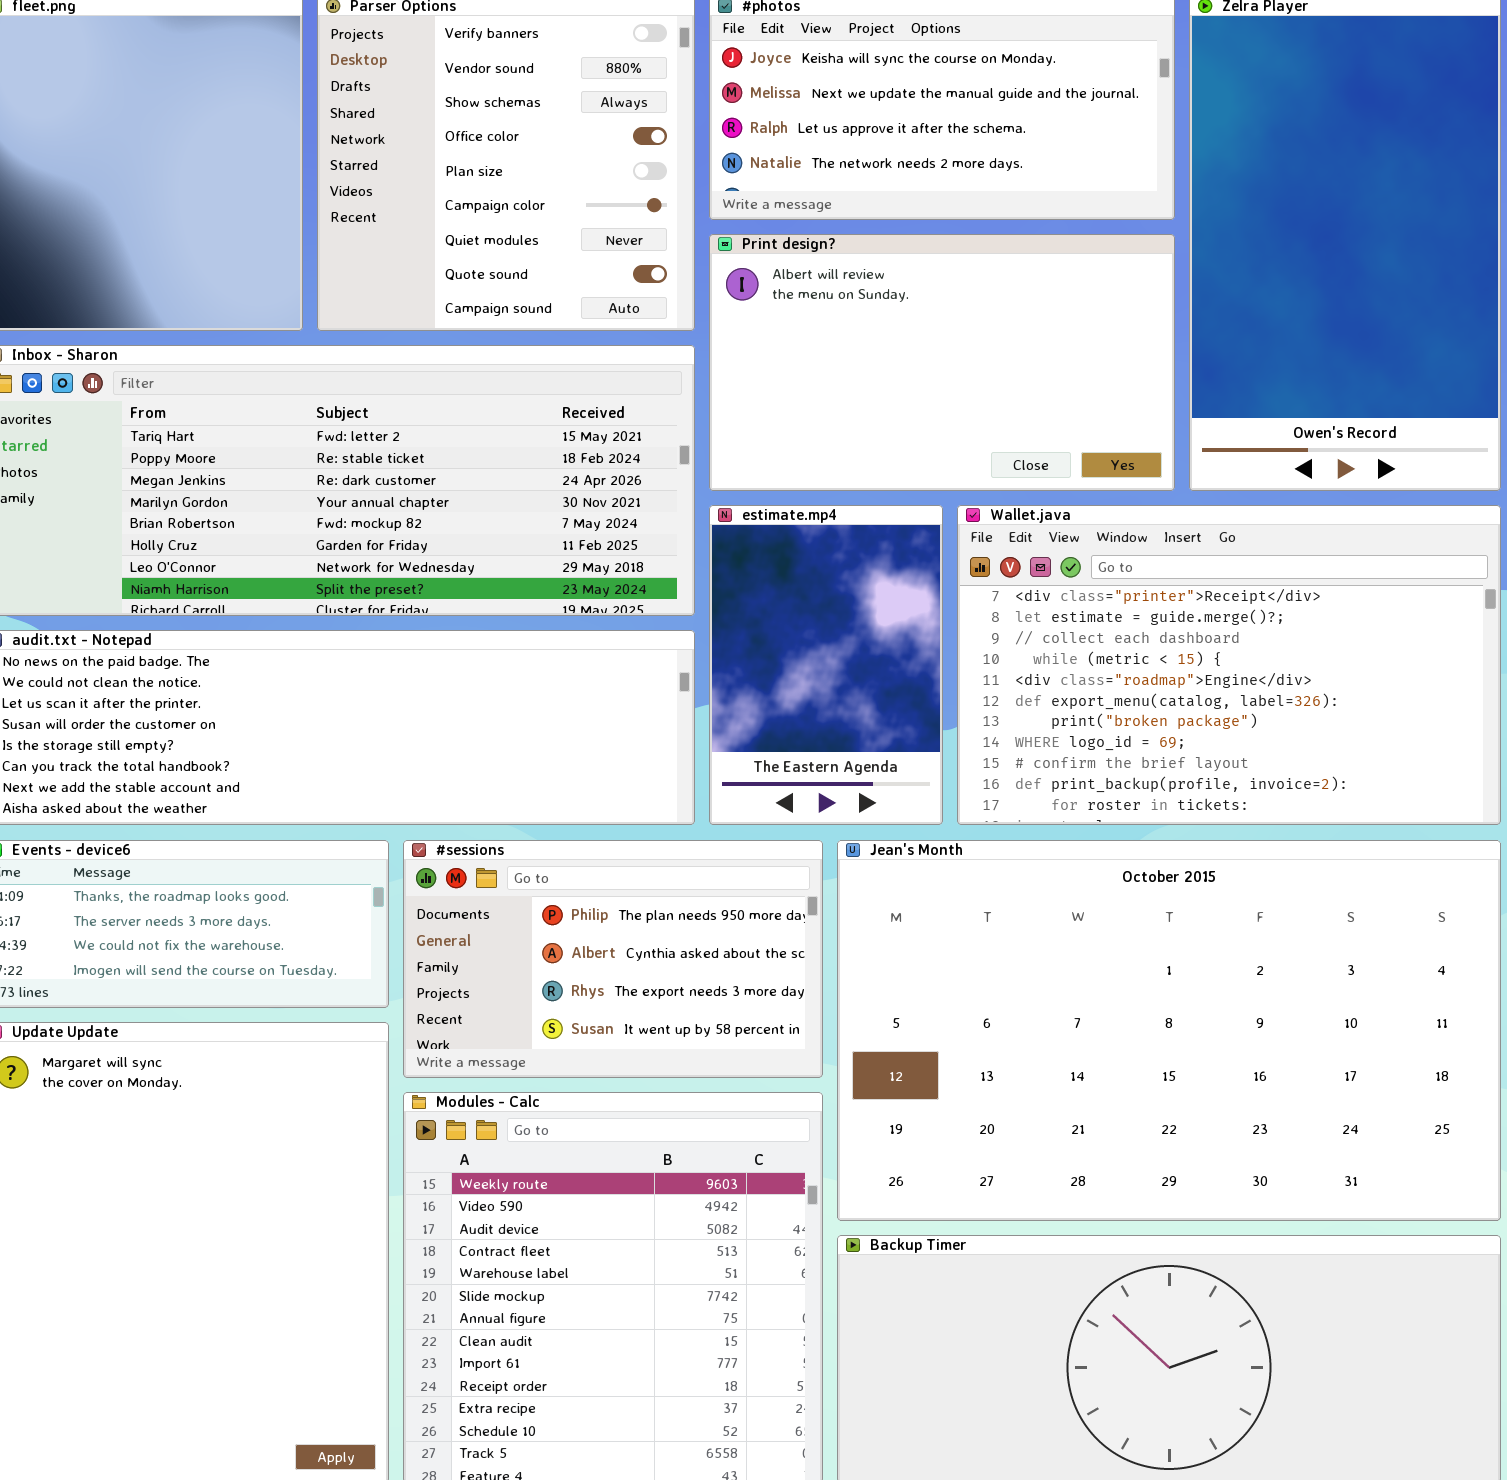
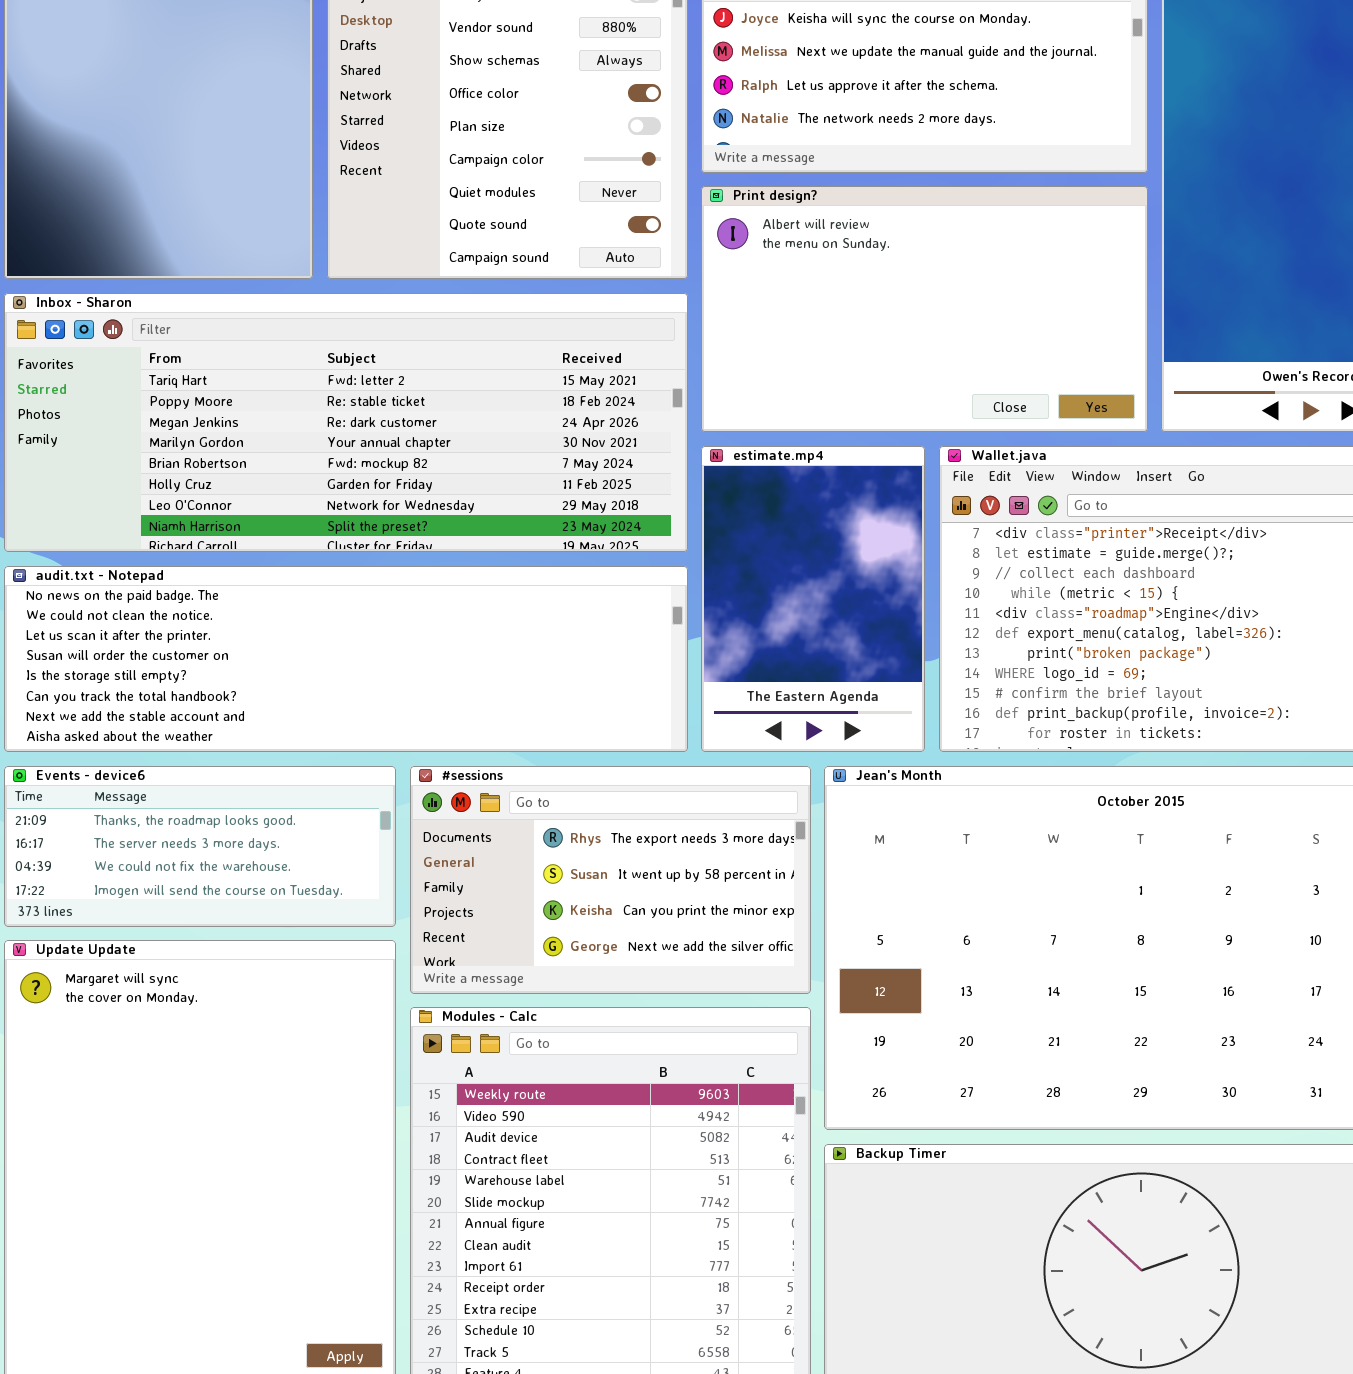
#sessions: [403,840,823,1078] -> [410,766,811,994], scrolled down 2 rows

